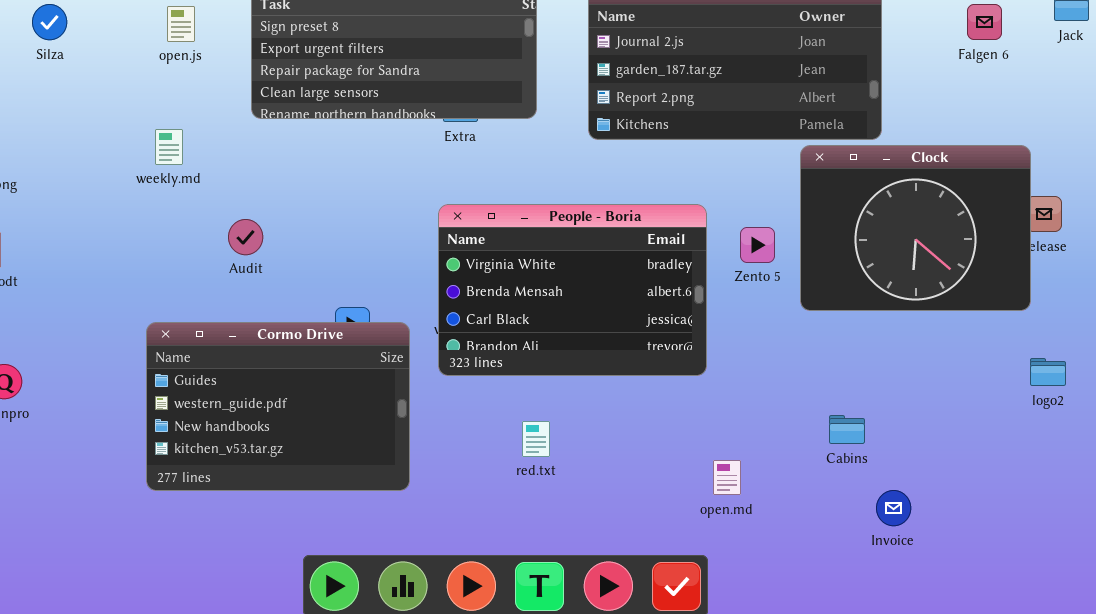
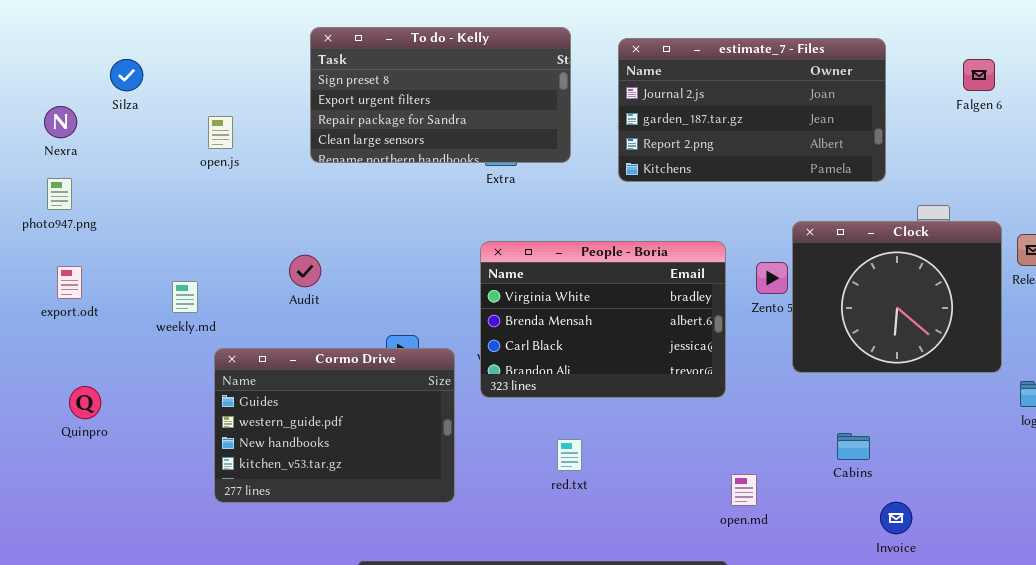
open.js: [167,6,195,42] -> [208,116,233,149], moved
weekly.md: [155,129,183,165] -> [172,281,198,313], moved
Clock: [800,145,1031,311] -> [792,221,1002,373], moved

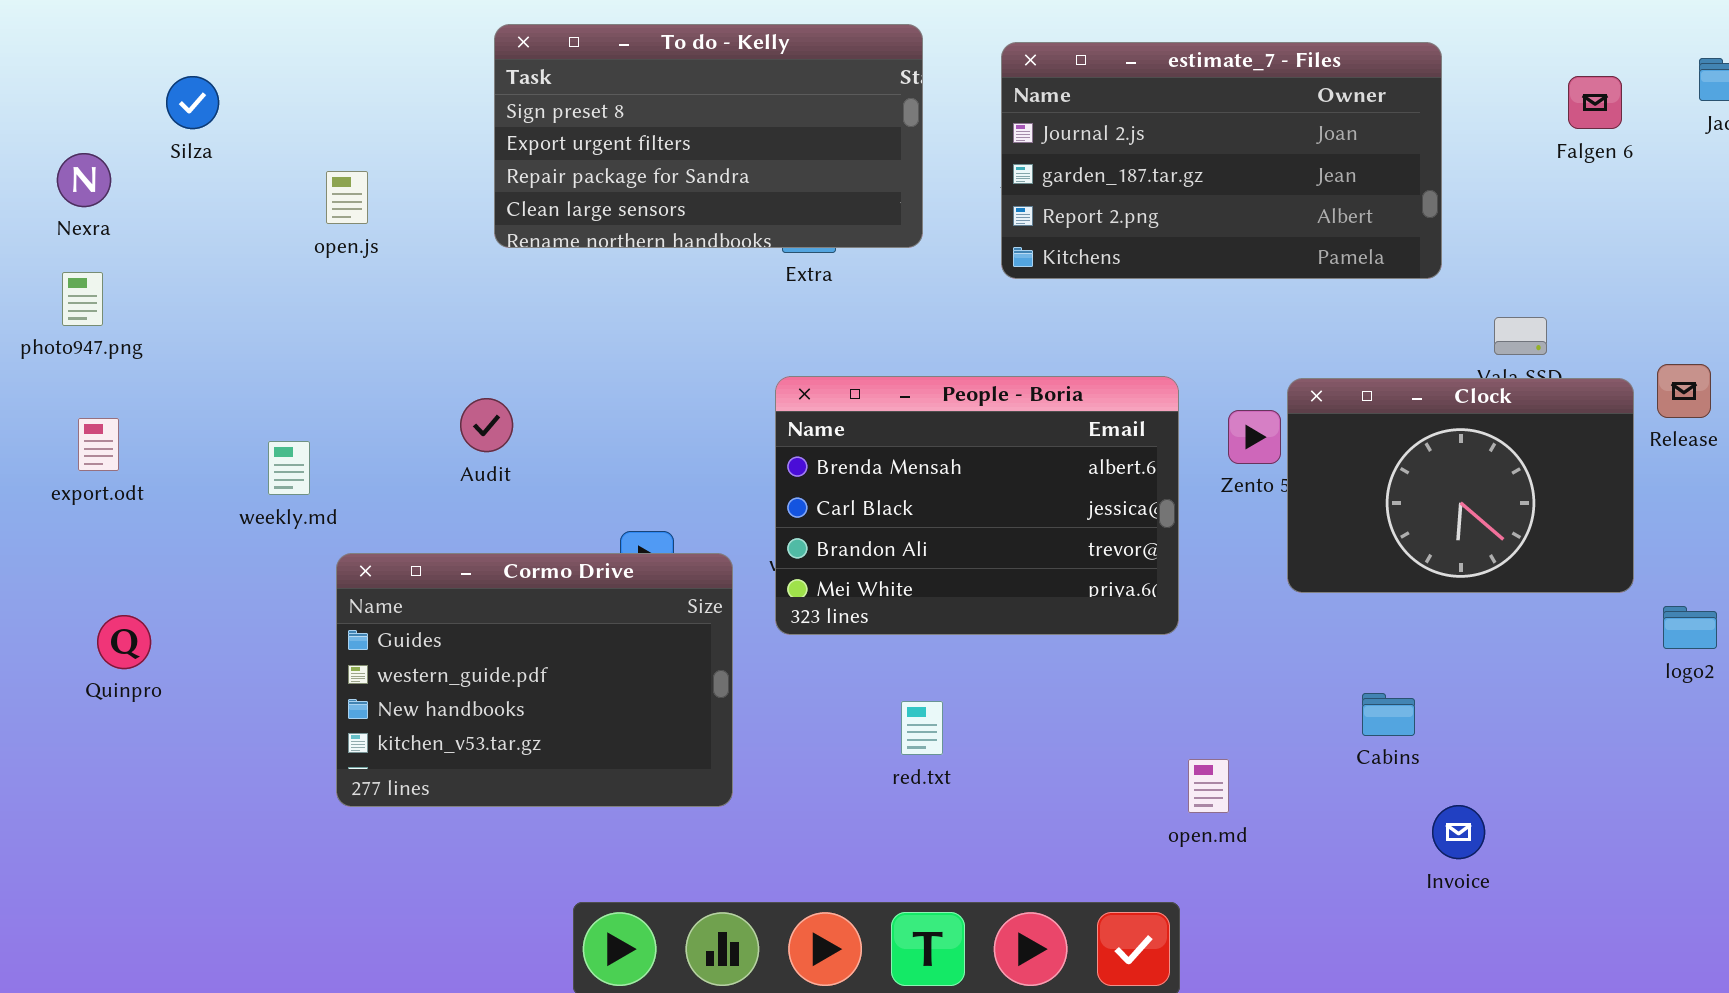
Clock: [792,221,1002,373] -> [1287,378,1634,593], resized
People - Boria: [480,241,726,398] -> [775,376,1179,635], scrolled down 1 row

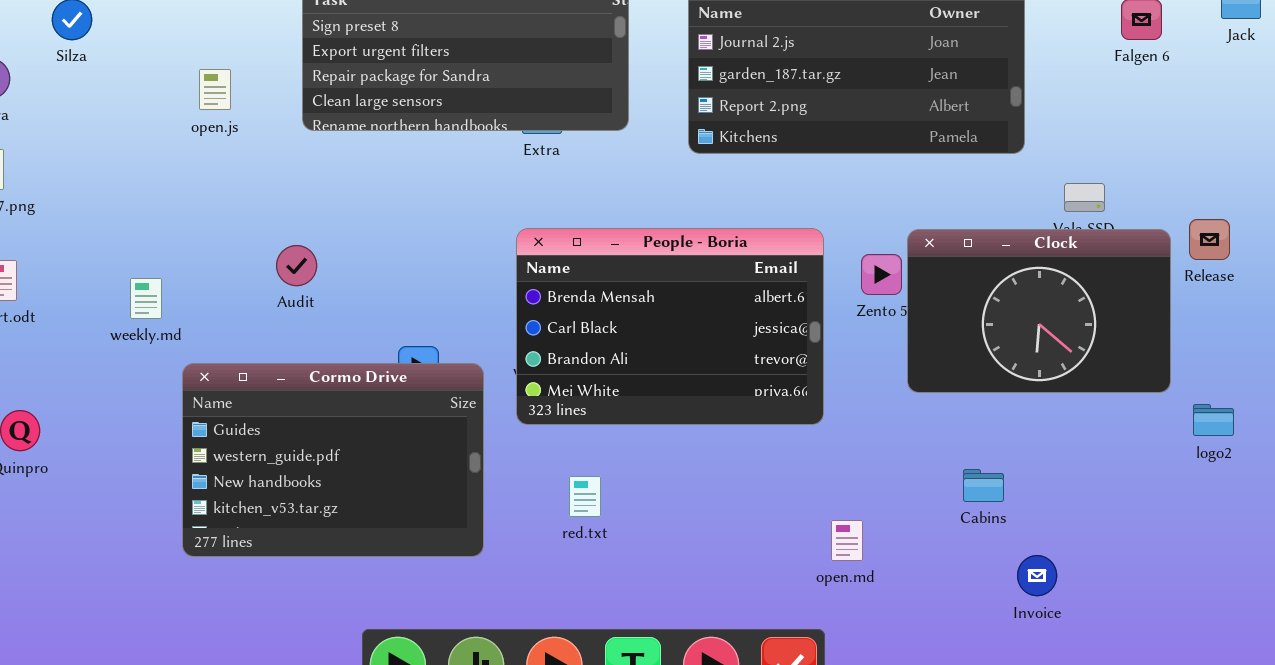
open.js: [326,171,368,224] -> [199,69,231,110], moved
red.txt: [901,701,943,755] -> [569,476,601,517], moved

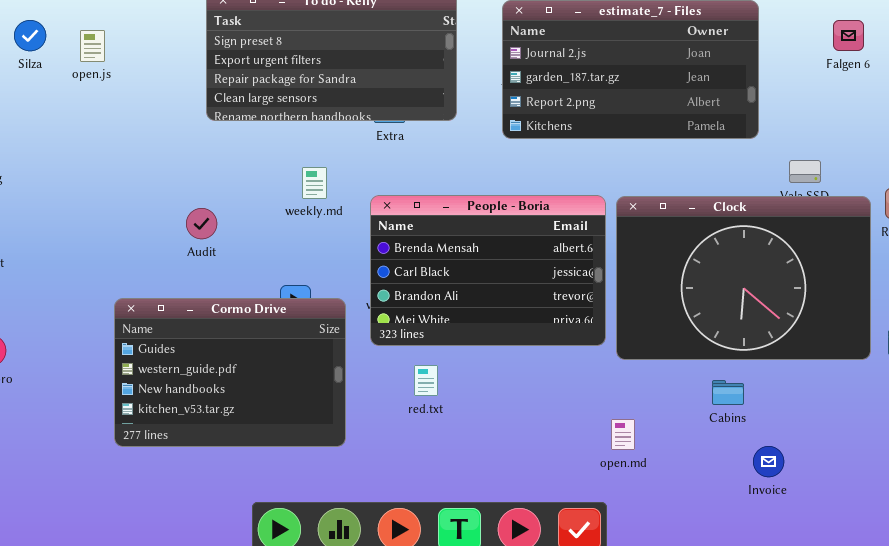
open.js: [199,69,231,110] -> [80,30,105,62], moved
Clock: [907,229,1171,393] -> [616,196,871,360], resized
weekly.md: [130,278,162,319] -> [302,167,327,199], moved
red.txt: [569,476,601,517] -> [414,365,438,396], moved

